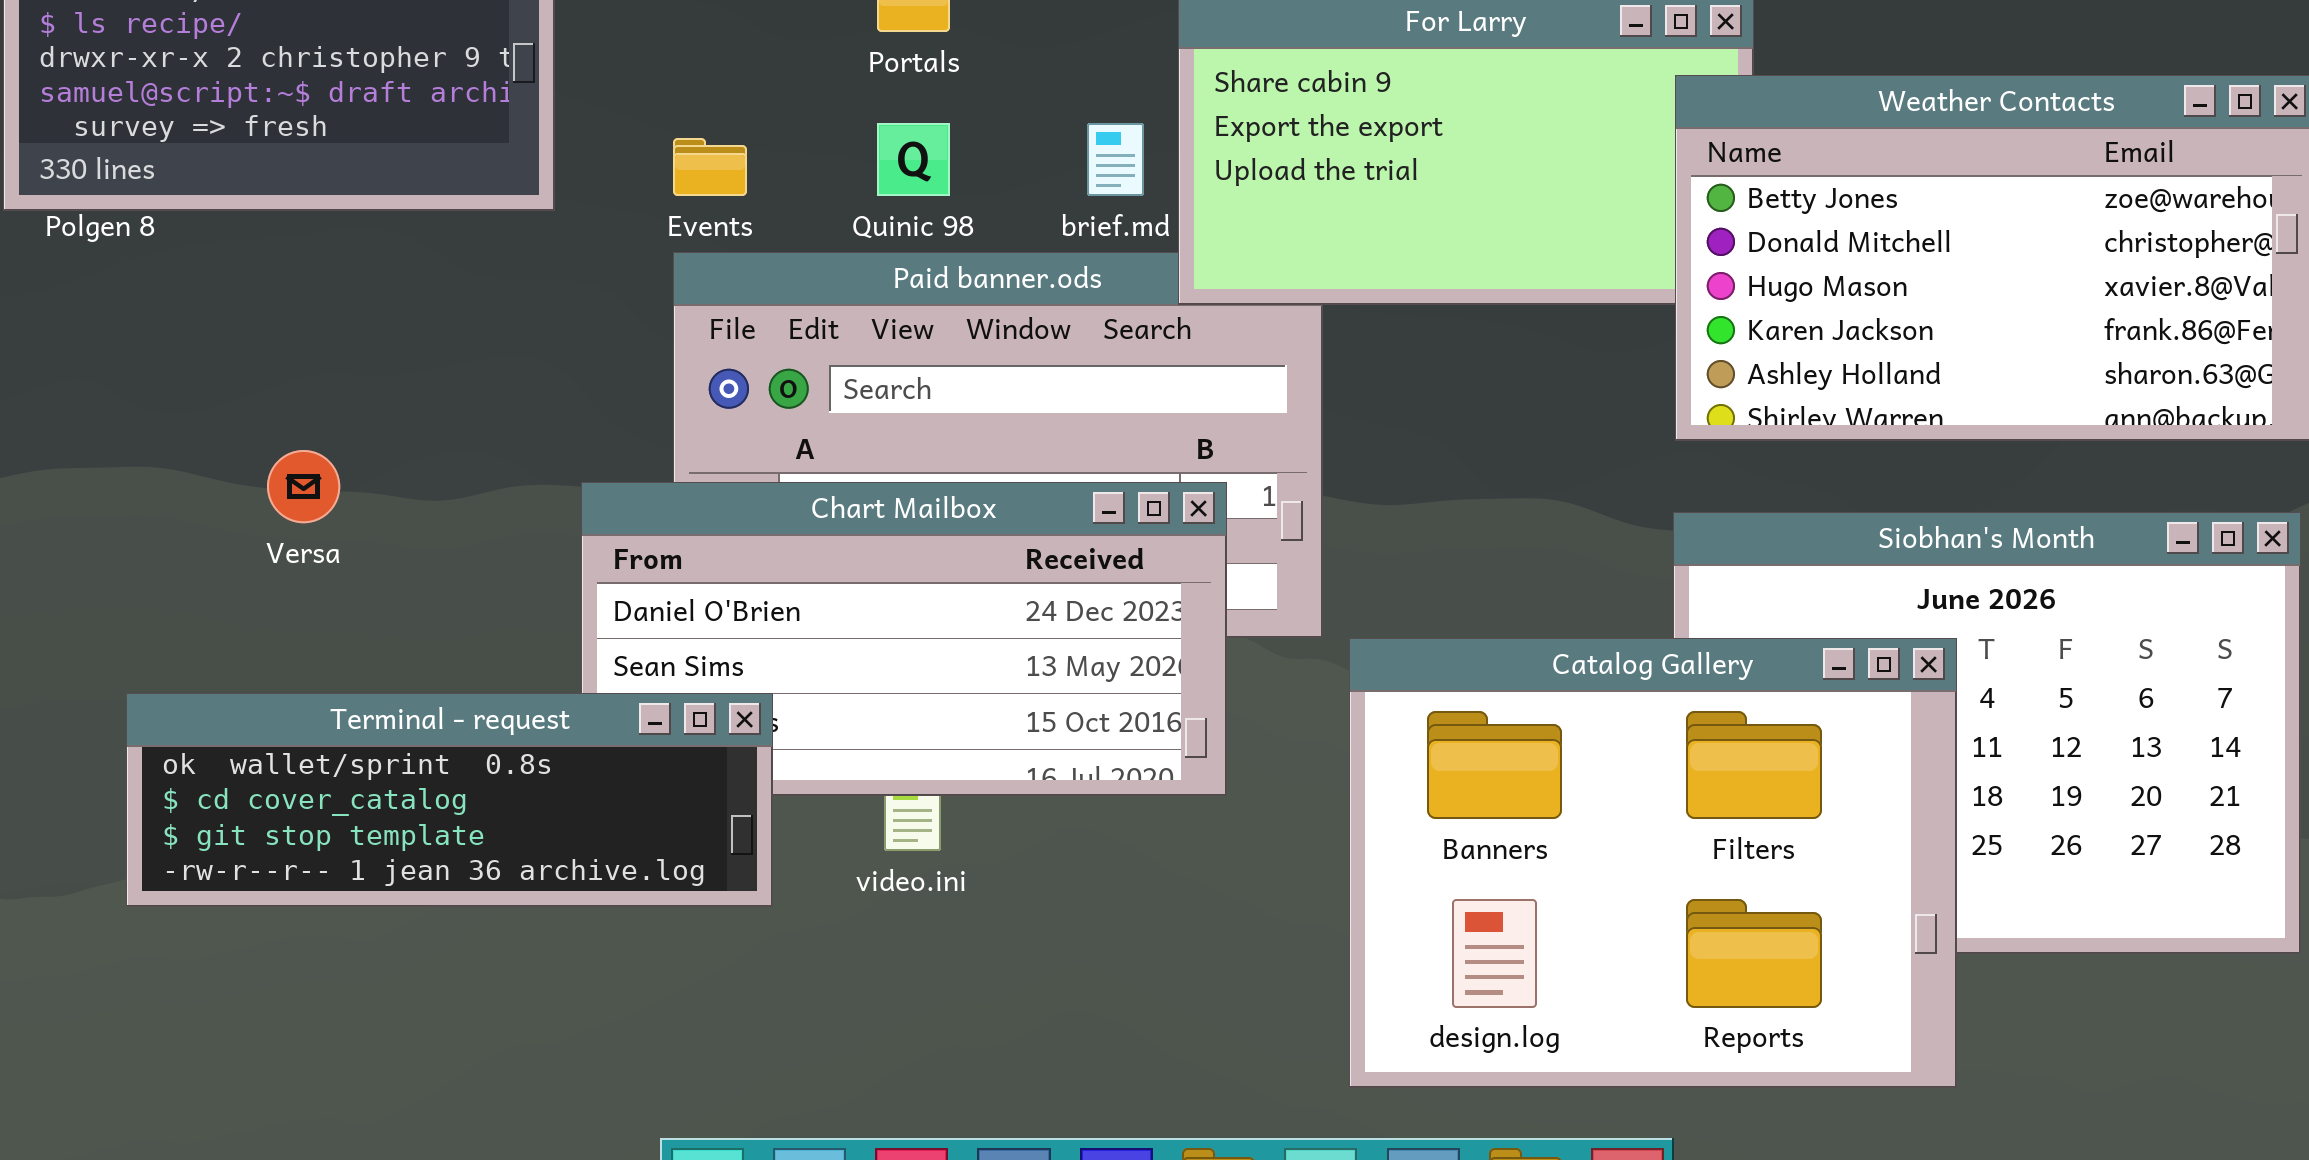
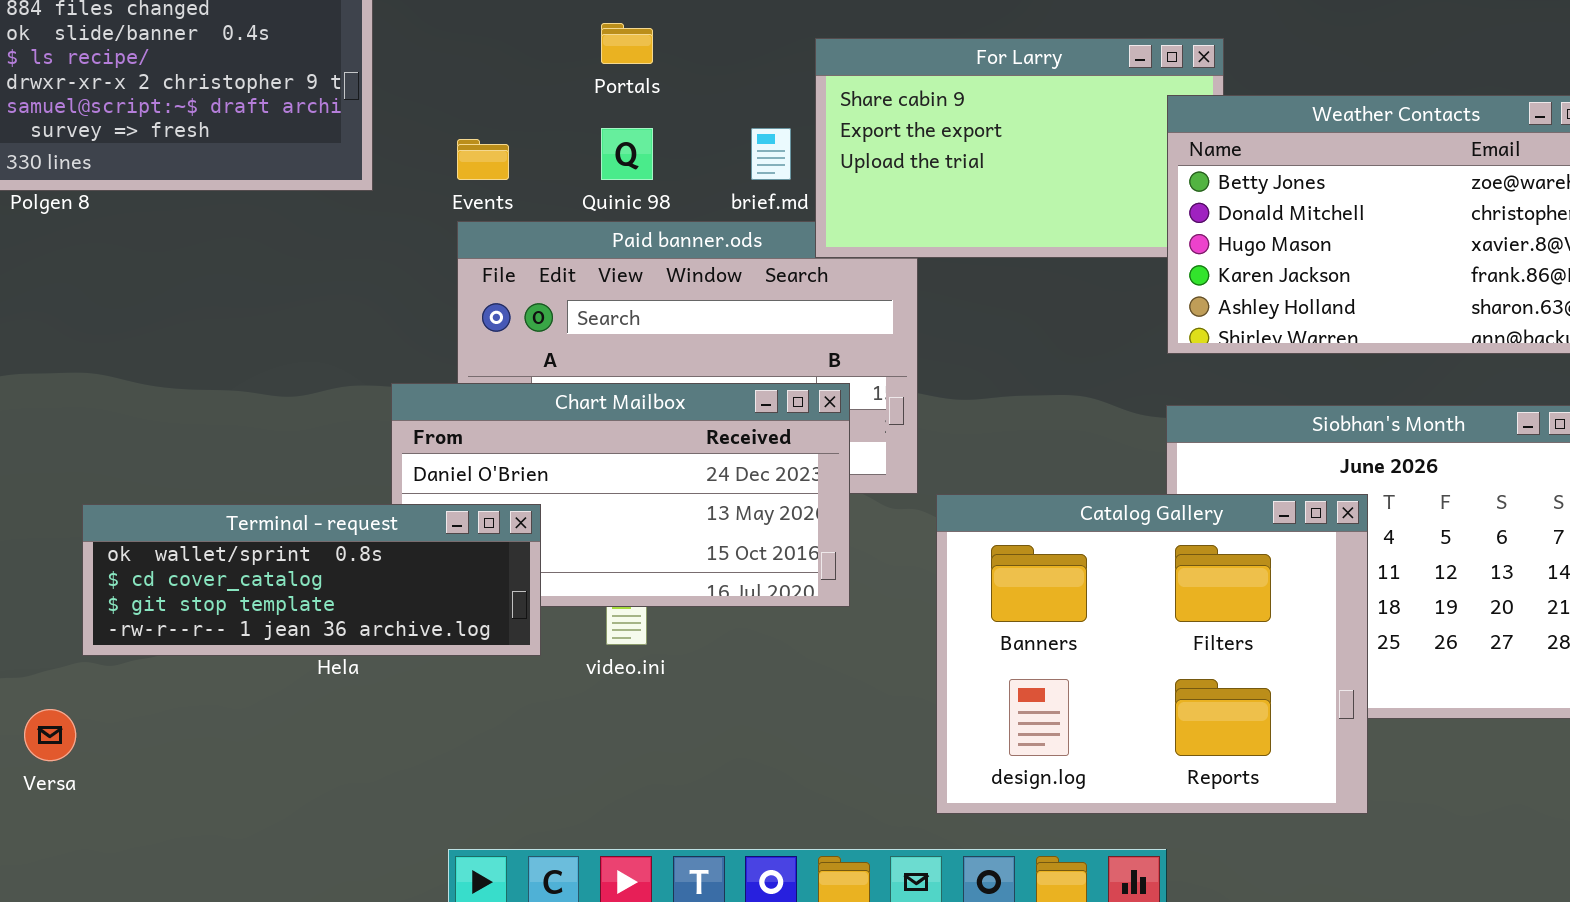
Versa: [267,450,340,523] -> [24,709,76,761], moved
Terminal - request: [126,693,773,907] -> [82,504,541,656], moved

